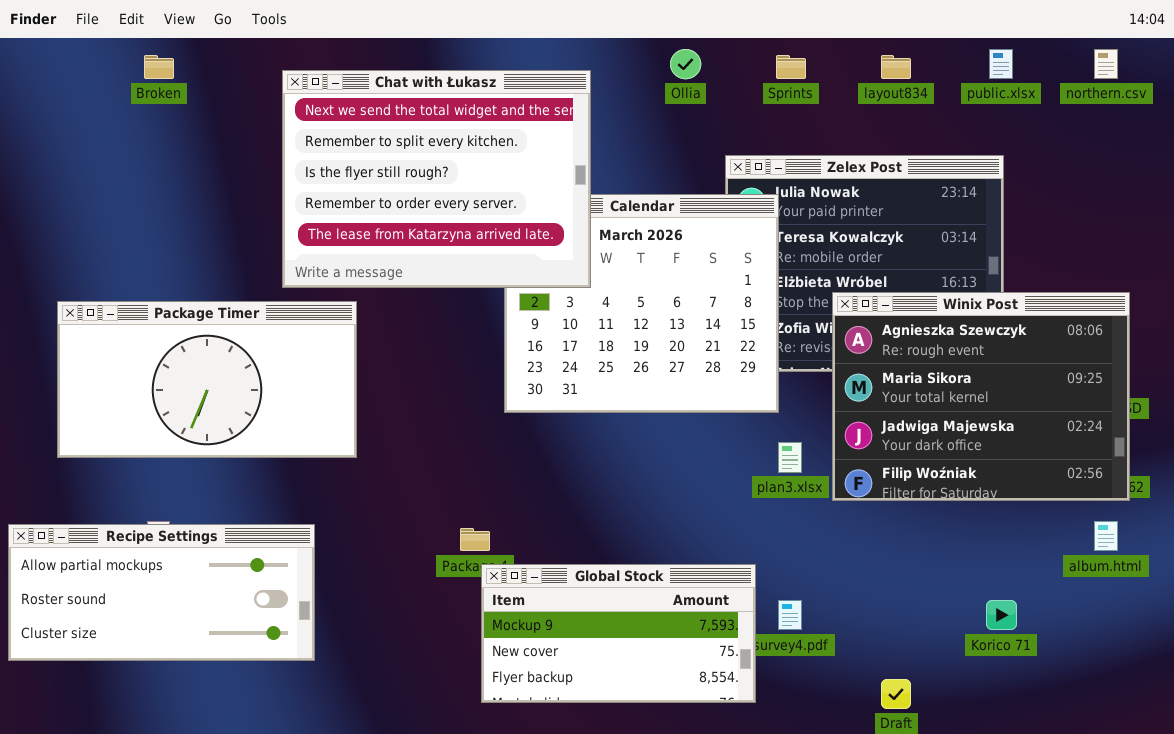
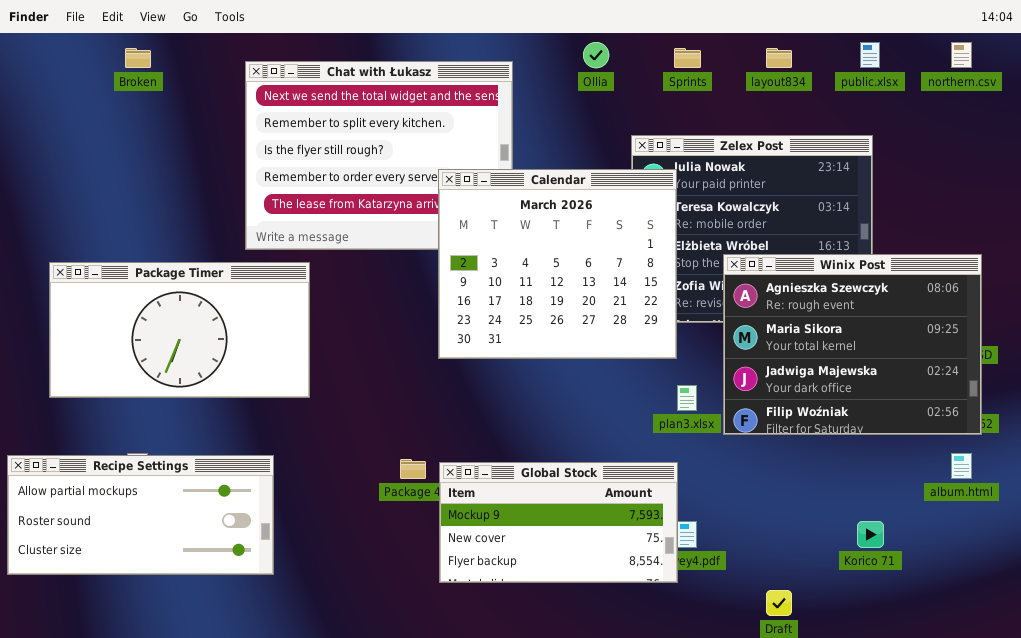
Calendar: [504,194,779,413] -> [438,169,677,359], raised
Global Stock: [481,564,756,703] -> [439,462,678,583], moved

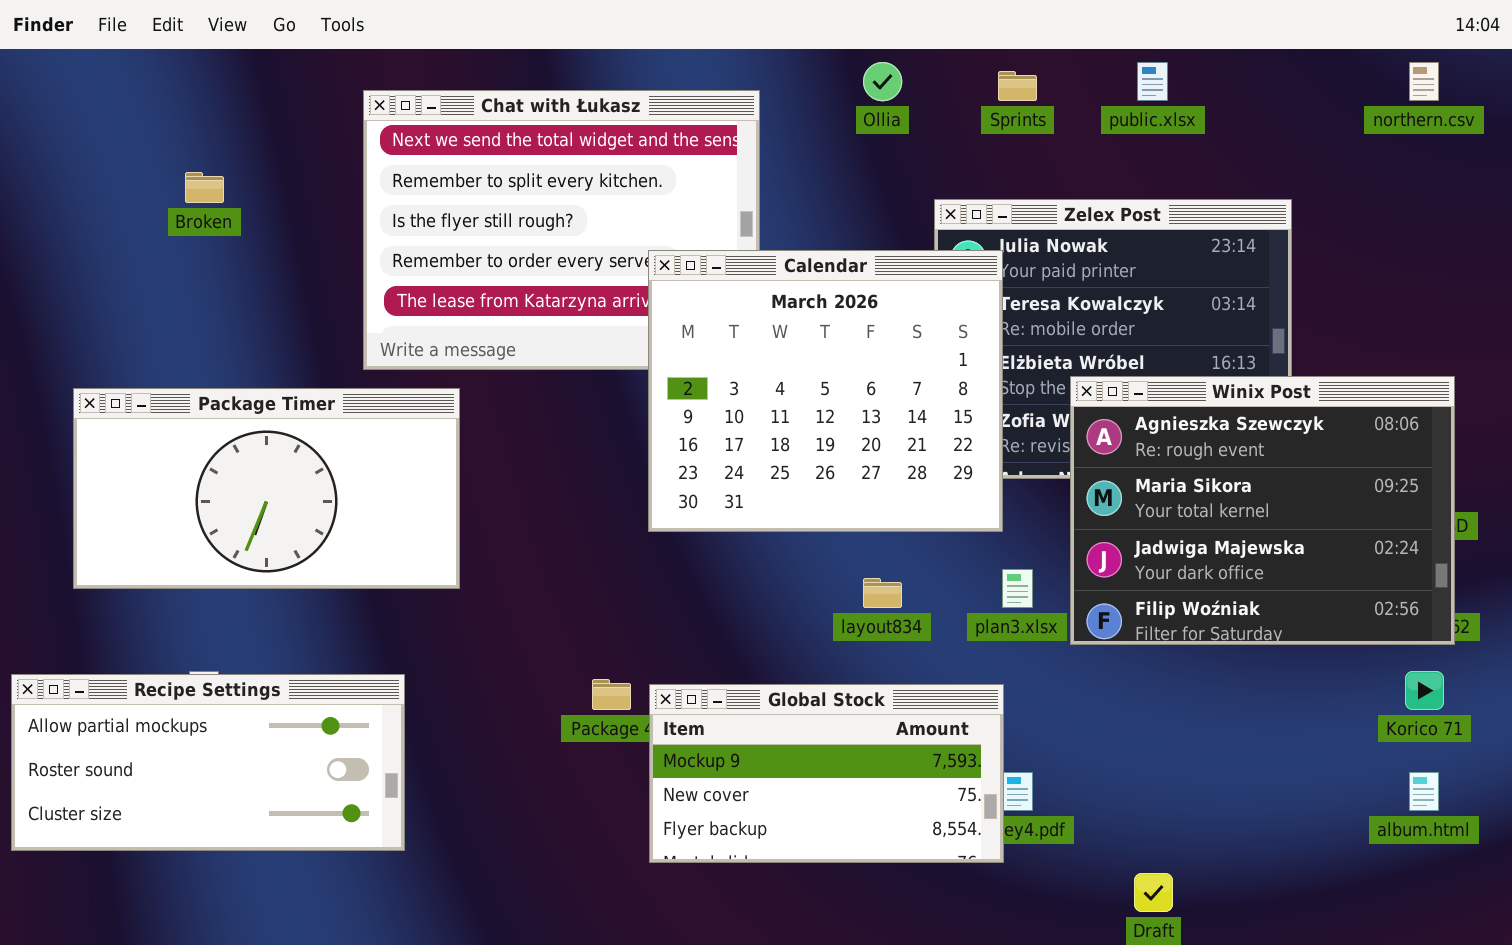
public.xlsx: [860,42,880,68] -> [1137,62,1168,101], moved
Broken: [125,48,151,68] -> [185,172,224,203], moved
layout834: [766,48,792,68] -> [863,578,902,608], moved
album.html: [951,453,972,479] -> [1409,772,1439,811], moved
Korico 71: [857,521,884,548] -> [1405,671,1444,710], moved

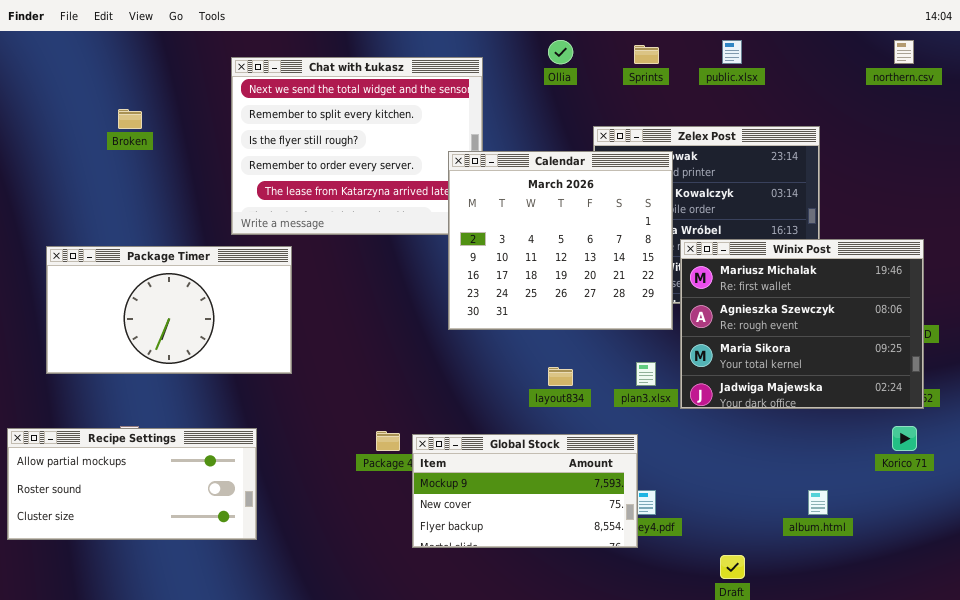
Calendar: [648,250,1003,532] -> [448,151,673,330], moved
Winix Post: [1070,376,1455,645] -> [680,239,924,409], scrolled up 1 row
album.html: [1409,772,1439,811] -> [808,490,828,515], moved

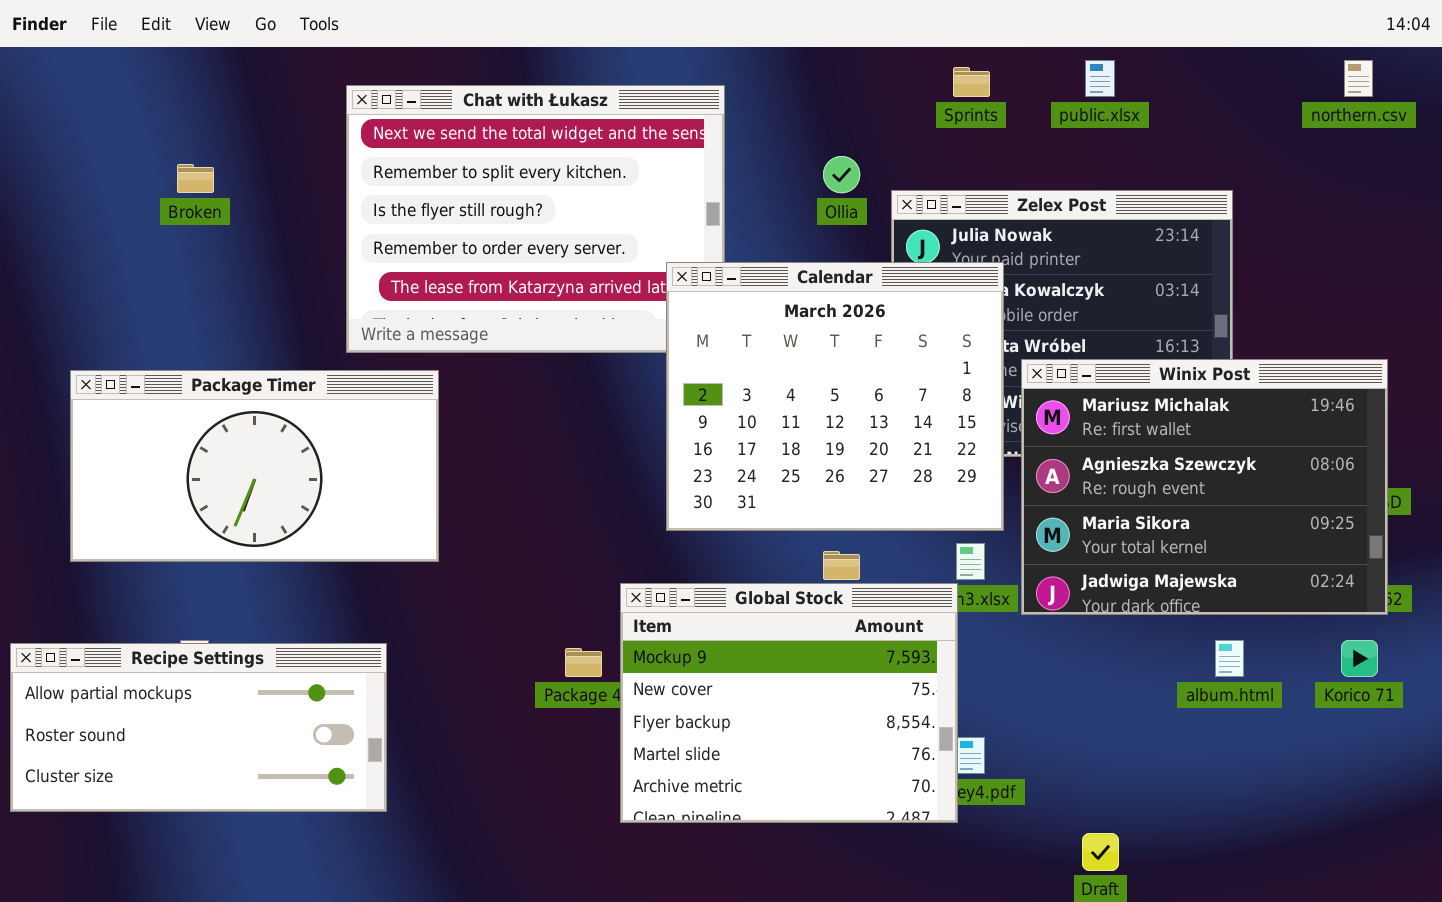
Ollia: [548,40,573,64] -> [823,156,860,193], moved
Calendar: [448,151,673,330] -> [666,262,1004,531], moved
Global Stock: [412,434,638,548] -> [620,583,958,823], resized
album.html: [808,490,828,515] -> [1215,640,1244,677], moved

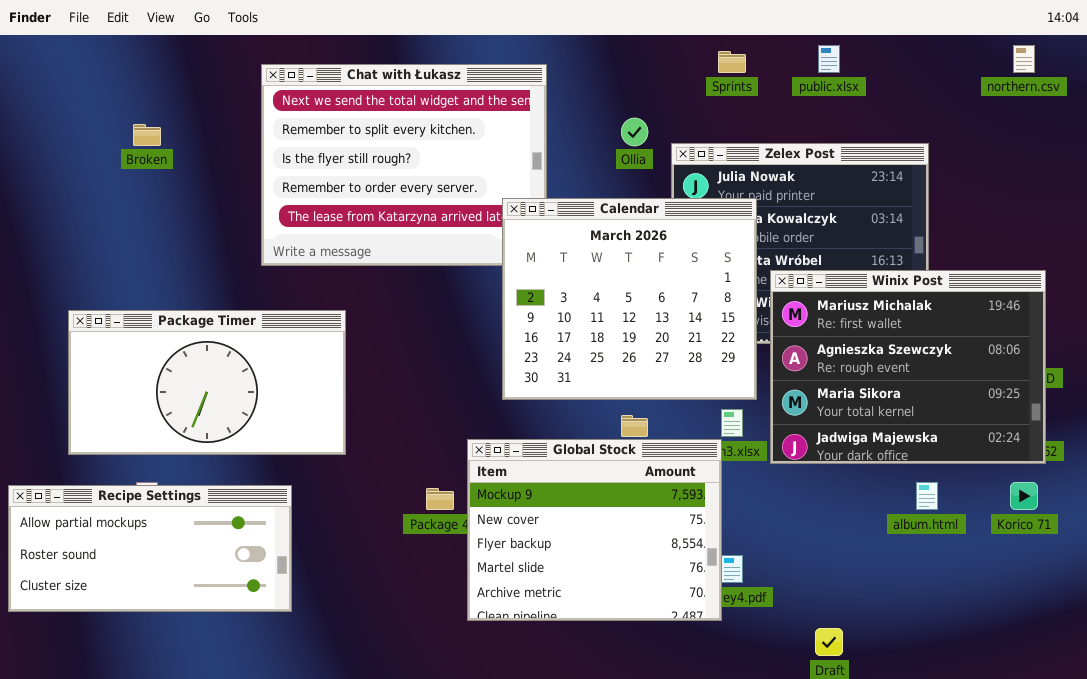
Package Timer: [70,370,439,562] -> [68,310,346,455], moved

